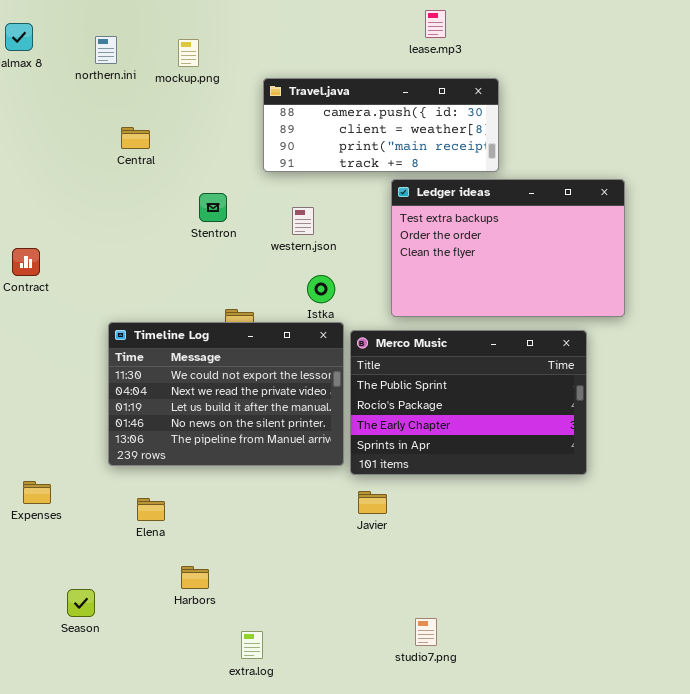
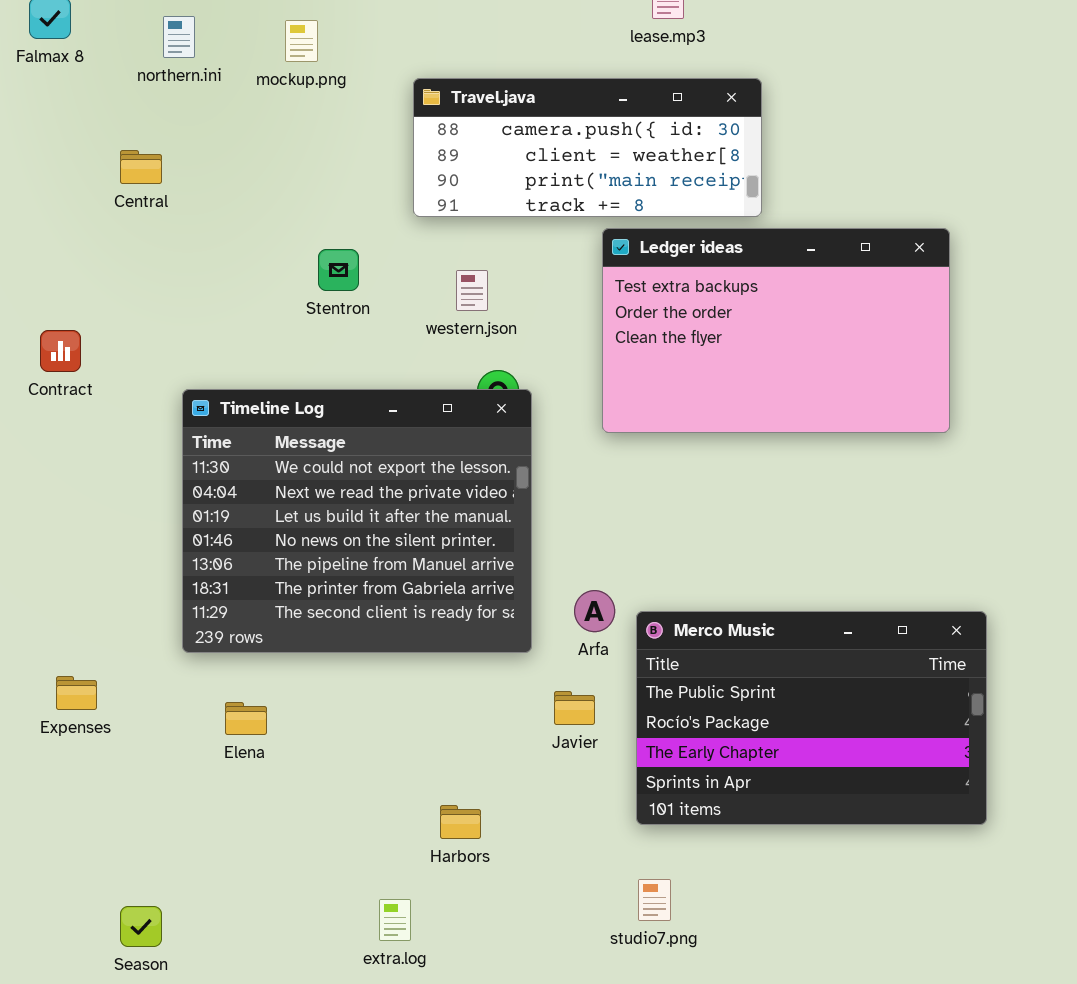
Central: [121,127,150,149] -> [120,150,162,184], moved
Timeline Log: [108,322,344,466] -> [182,389,532,653], resized
Merco Music: [350,330,587,475] -> [636,611,987,825], moved
Harbors: [181,566,209,589] -> [440,805,481,839], moved
Season: [67,589,95,617] -> [120,906,162,947], moved

